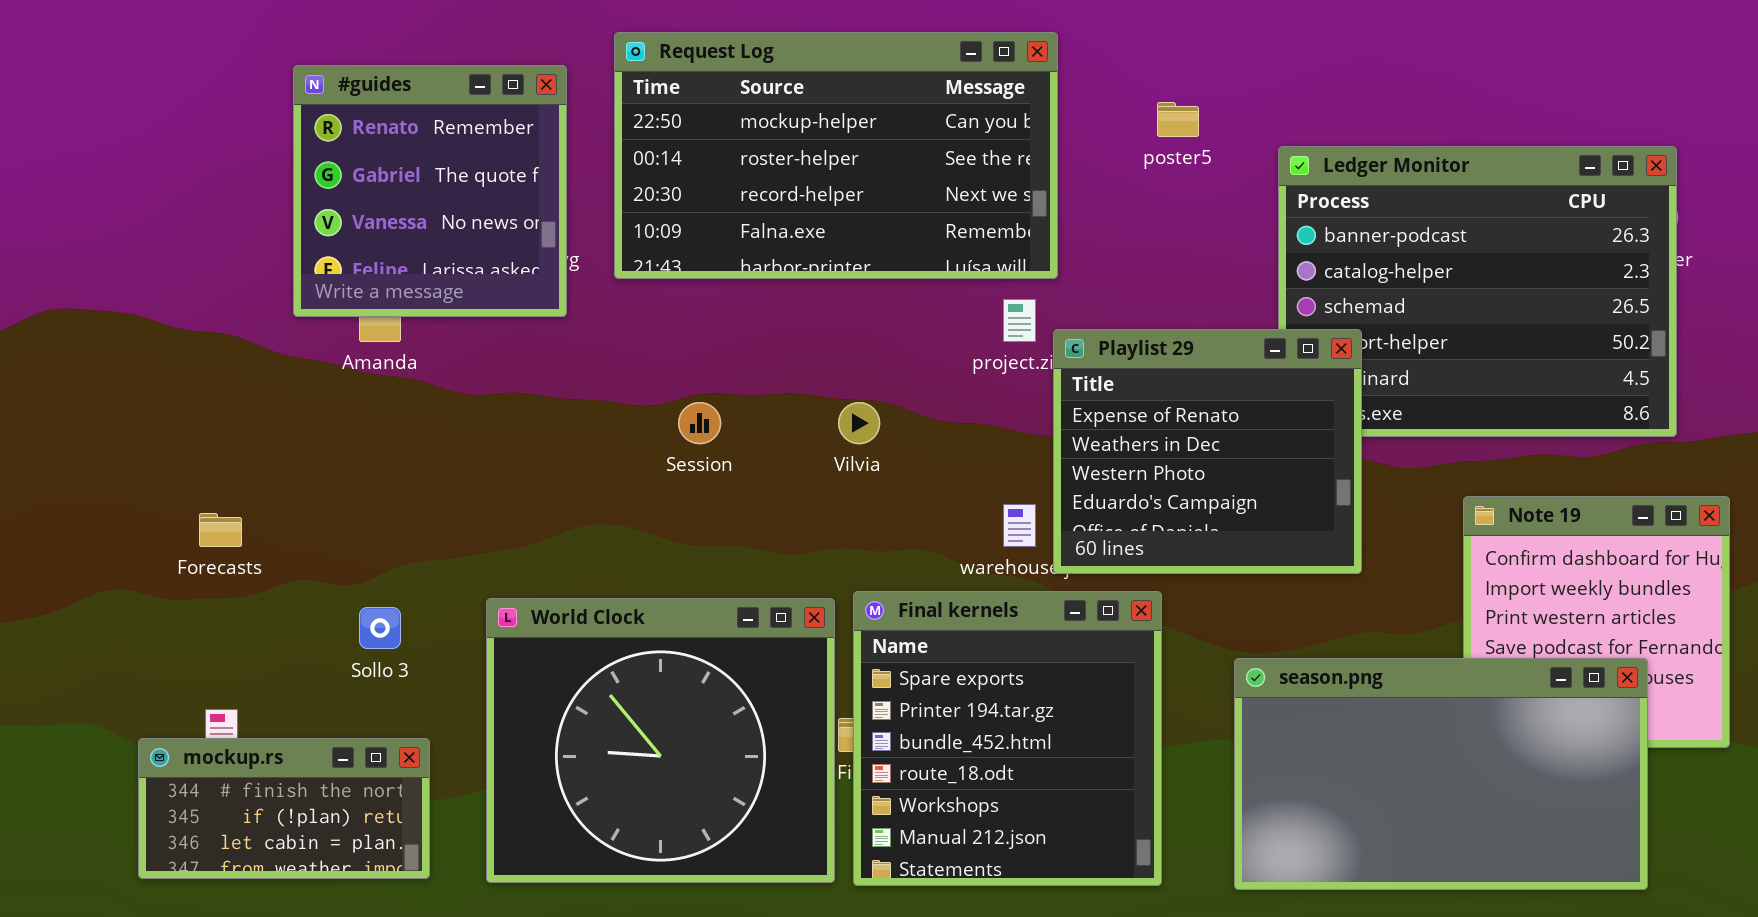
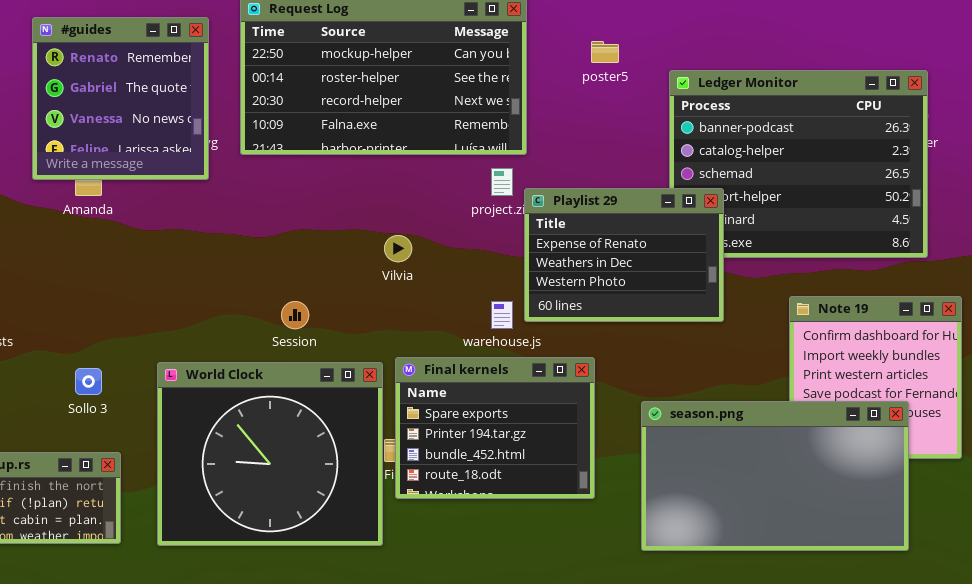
Playlist 29: [1053,329,1362,574] -> [524,188,724,322], resized
Session: [678,402,721,444] -> [281,301,309,329], moved
Final kernels: [853,591,1162,886] -> [395,357,595,499], resized

